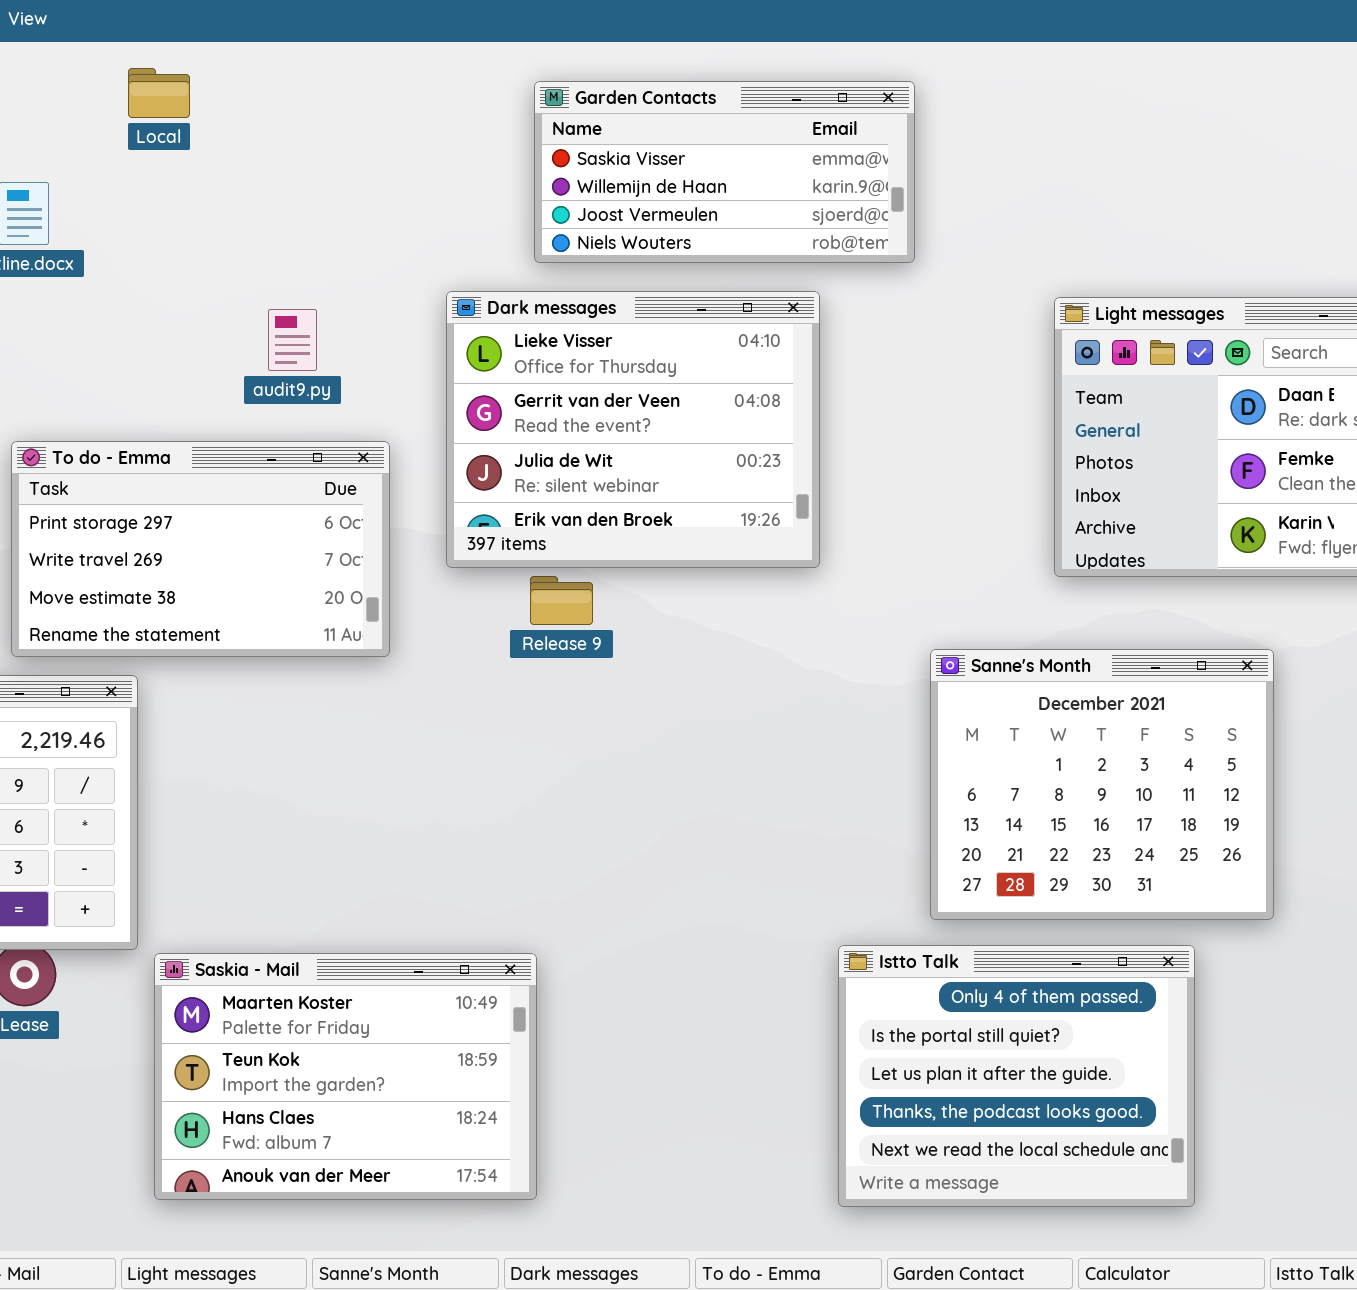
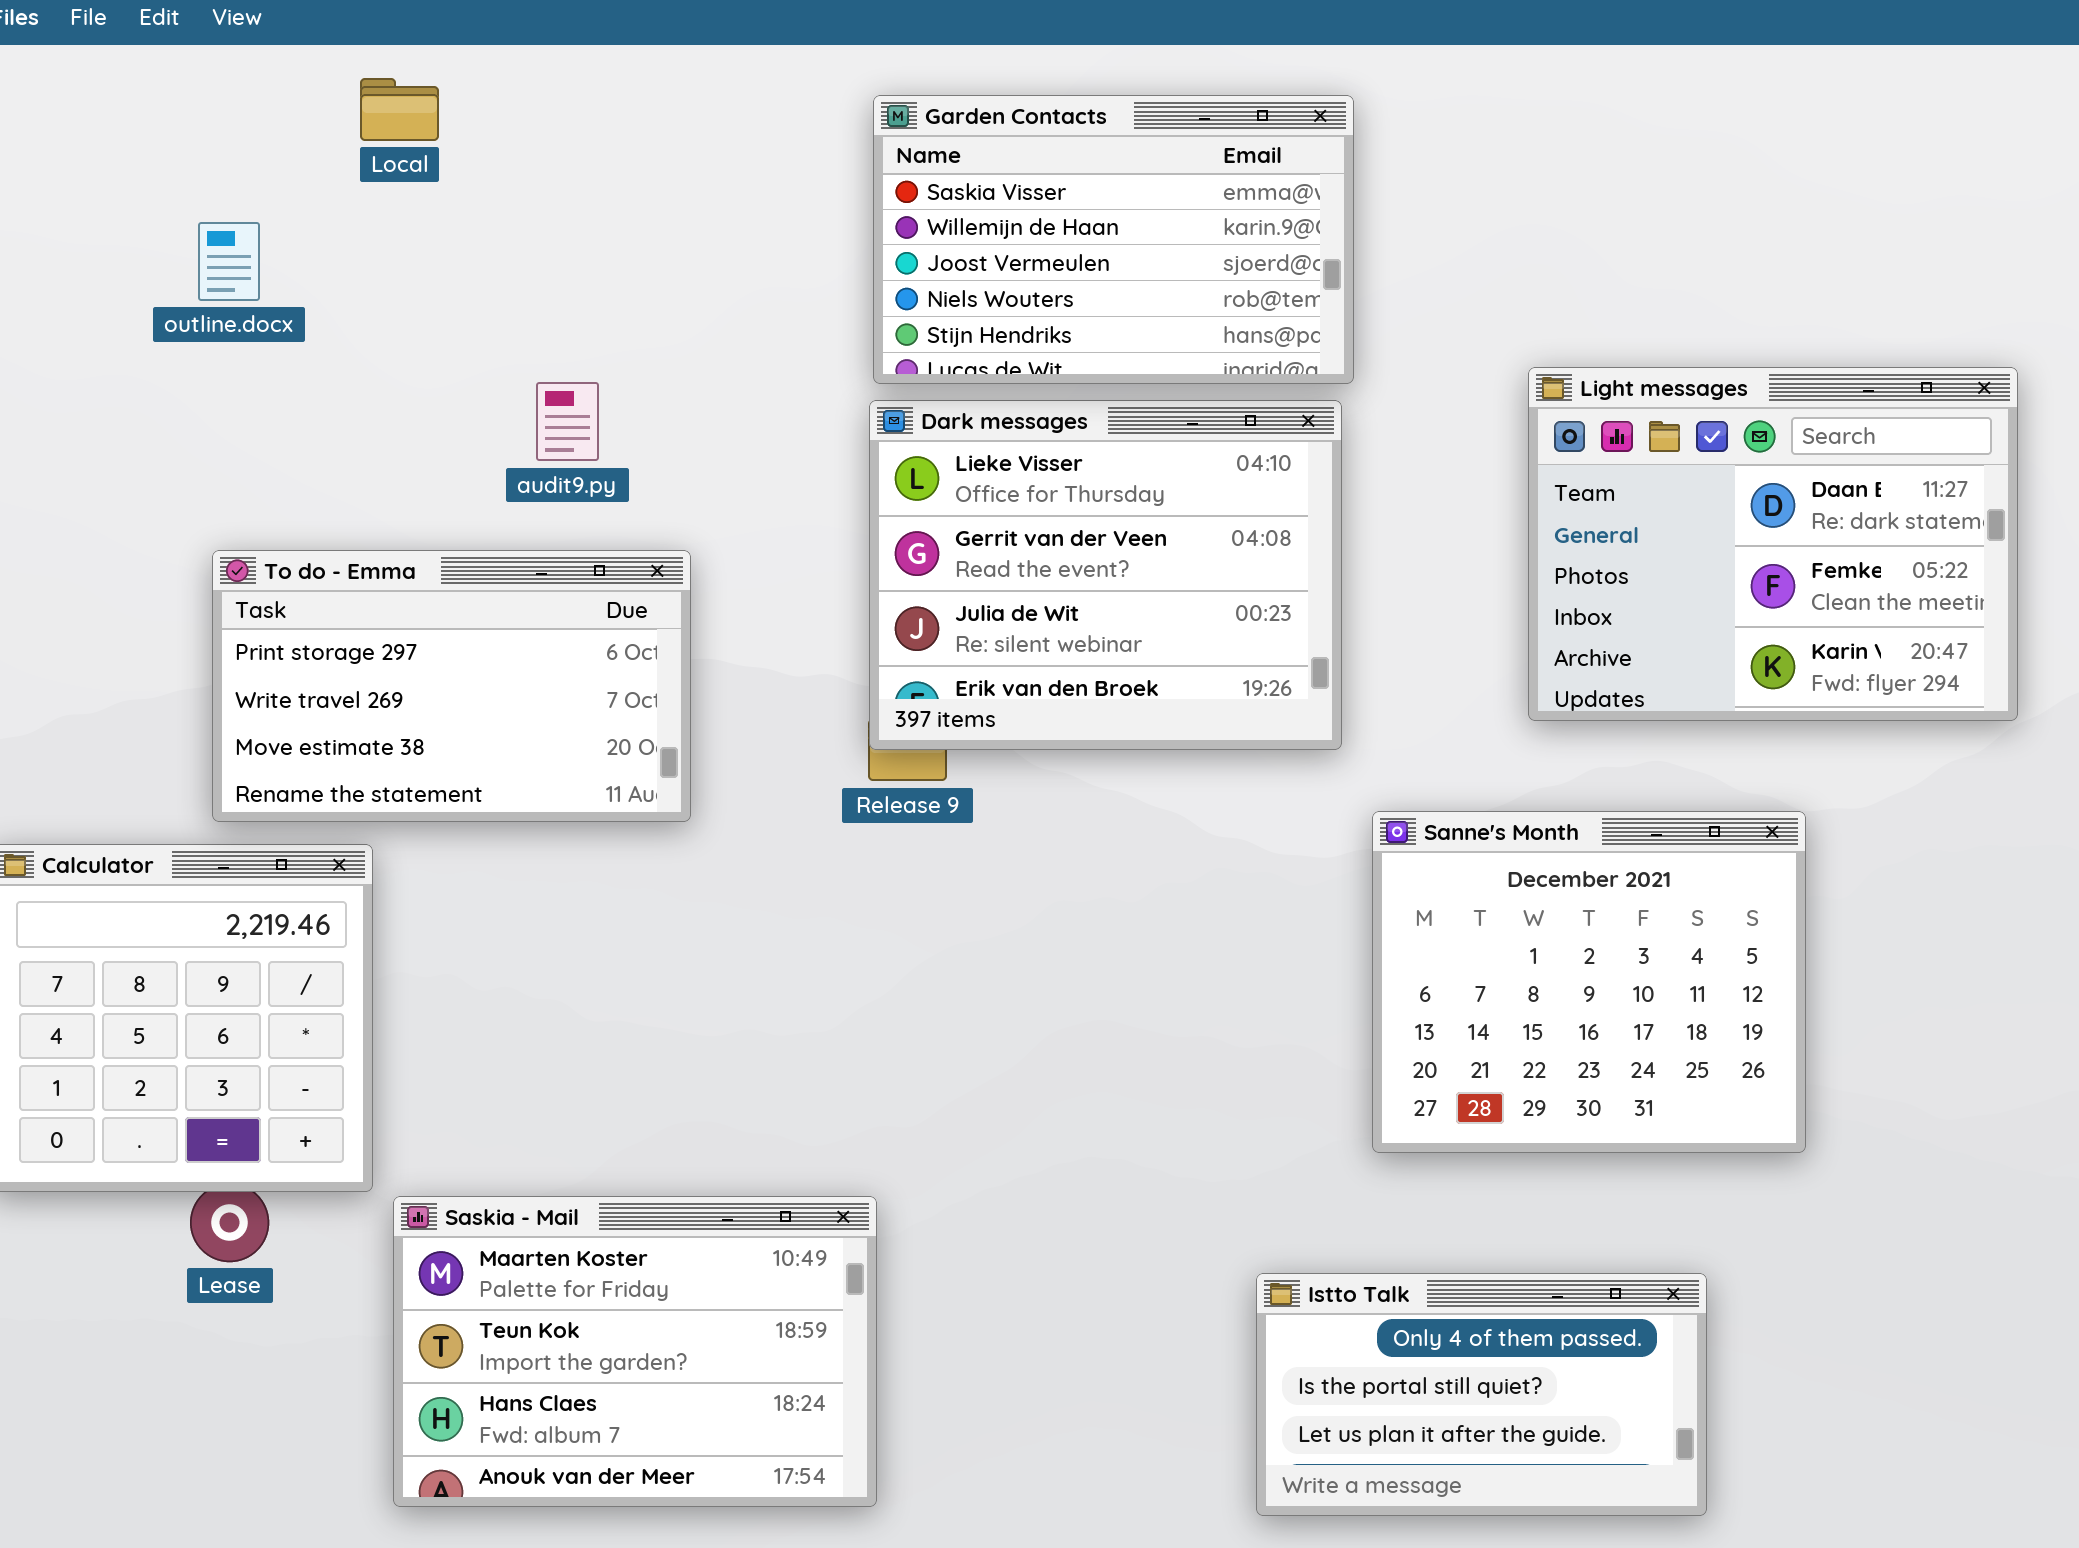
Garden Contacts: [534,81,915,263] -> [873,95,1354,384], resized
Dark messages: [446,291,820,568] -> [869,400,1342,750], moved
Istto Talk: [838,945,1195,1207] -> [1256,1273,1707,1516], resized

